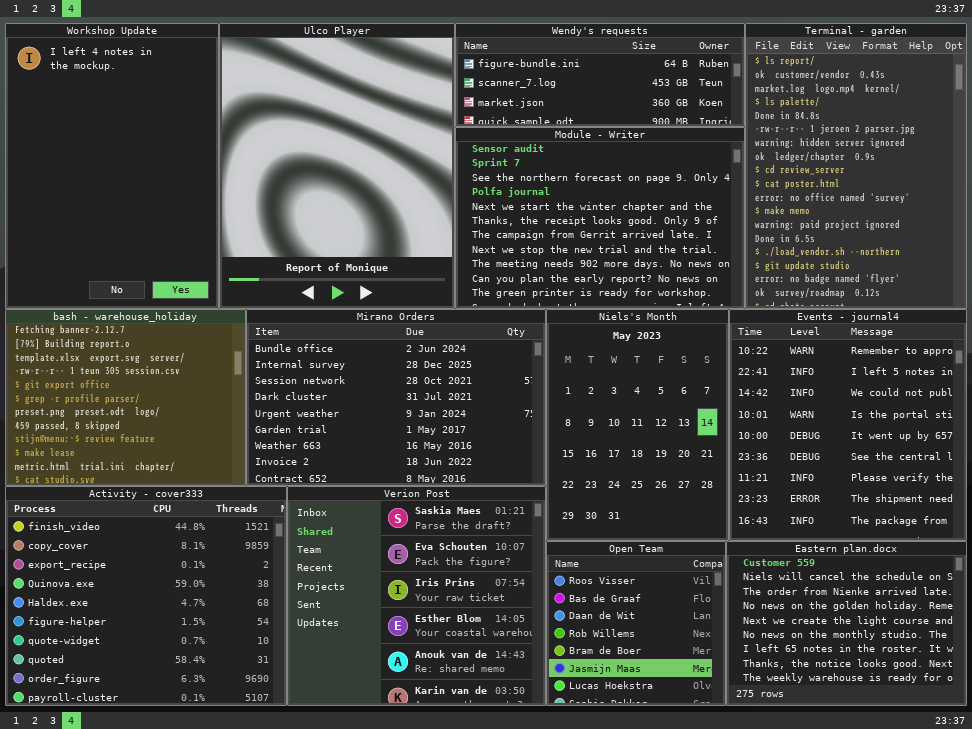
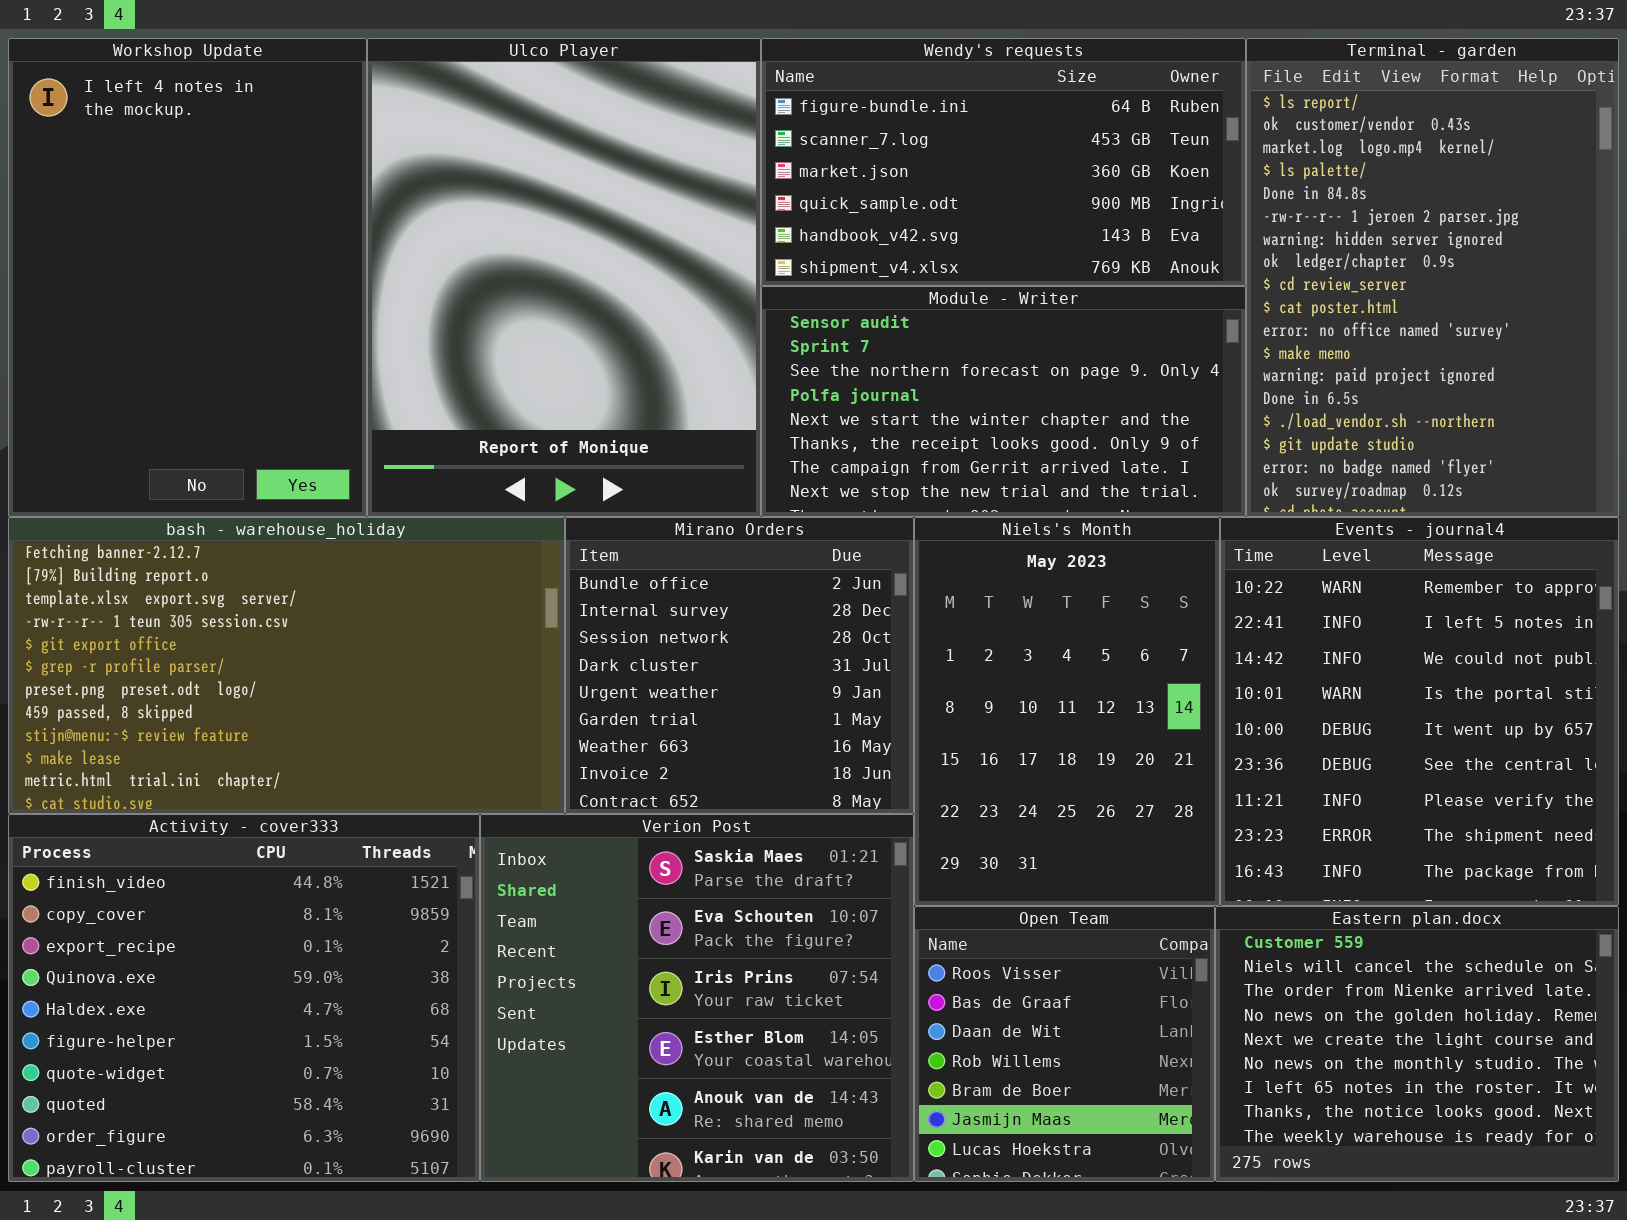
Wendy's requests: [455,23,745,127] -> [761,38,1246,286], resized
Module - Writer: [455,127,745,309] -> [761,286,1246,517], resized
bash - warehouse_holiday: [5,309,246,486] -> [8,517,565,814], resized
Mirano Orders: [246,309,546,486] -> [565,517,914,814], resized

